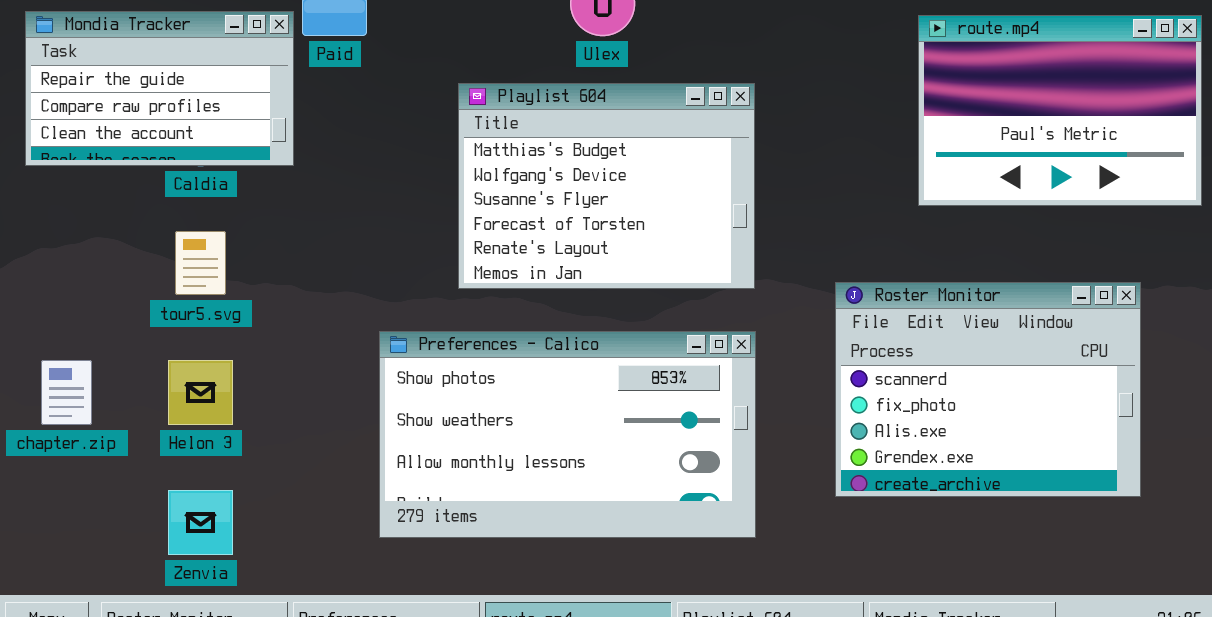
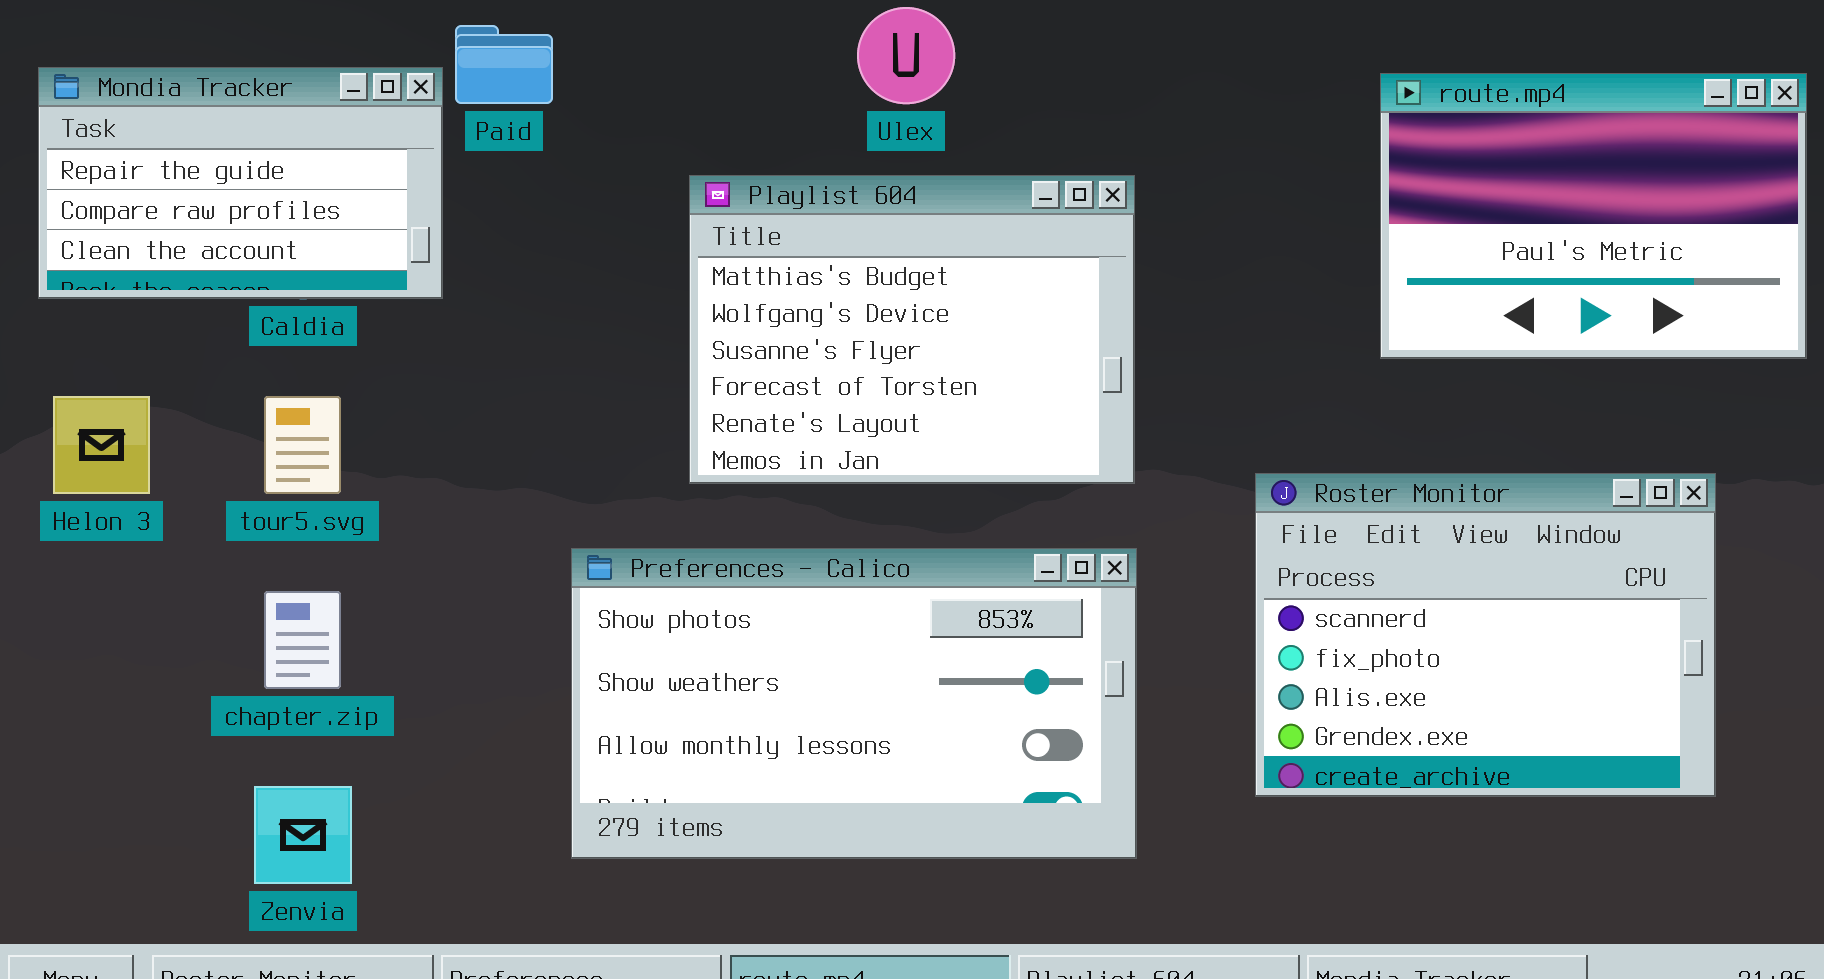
chapter.zip: [41,360,92,425] -> [264,591,341,689], moved
Helon 3: [168,360,233,425] -> [53,396,150,494], moved

